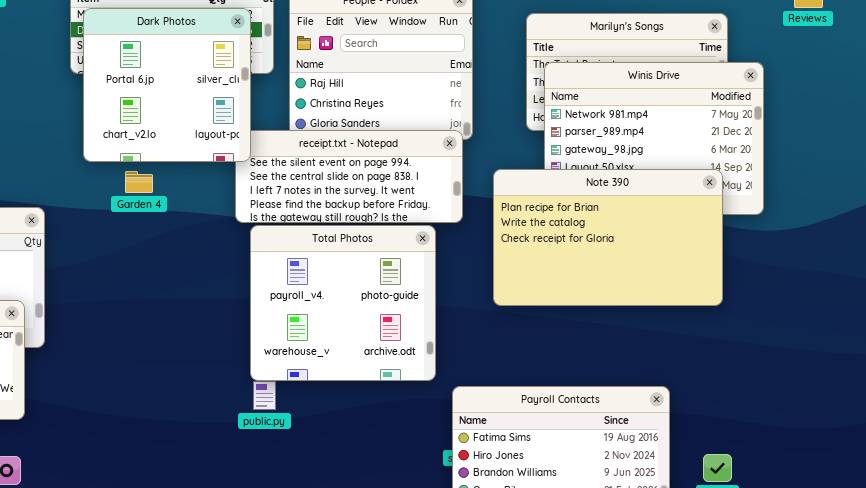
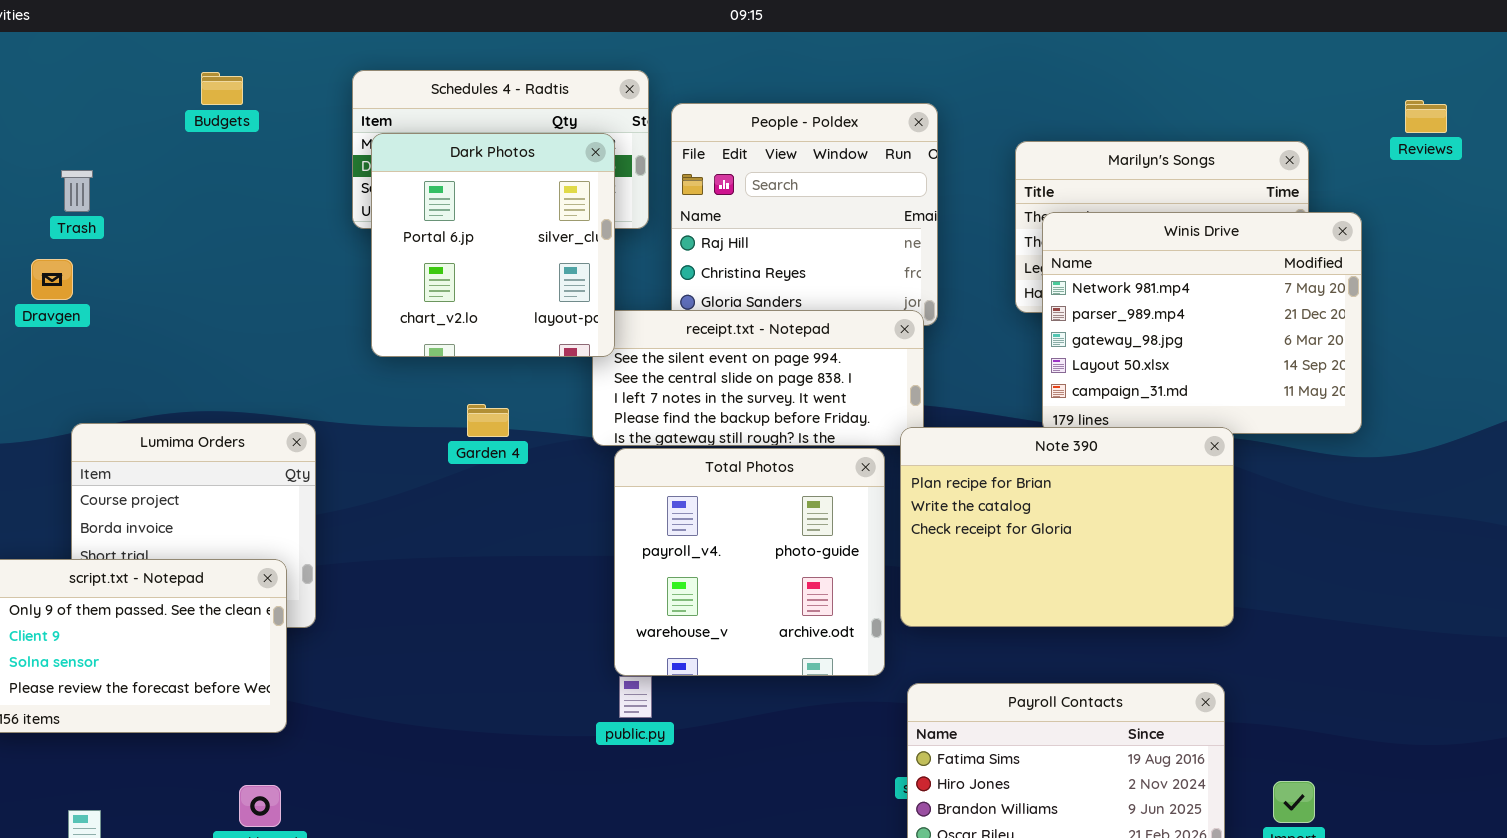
Note 390: [493,169,723,306] -> [900,427,1234,627], moved
Garden 4: [125,171,153,193] -> [467,404,509,437], moved

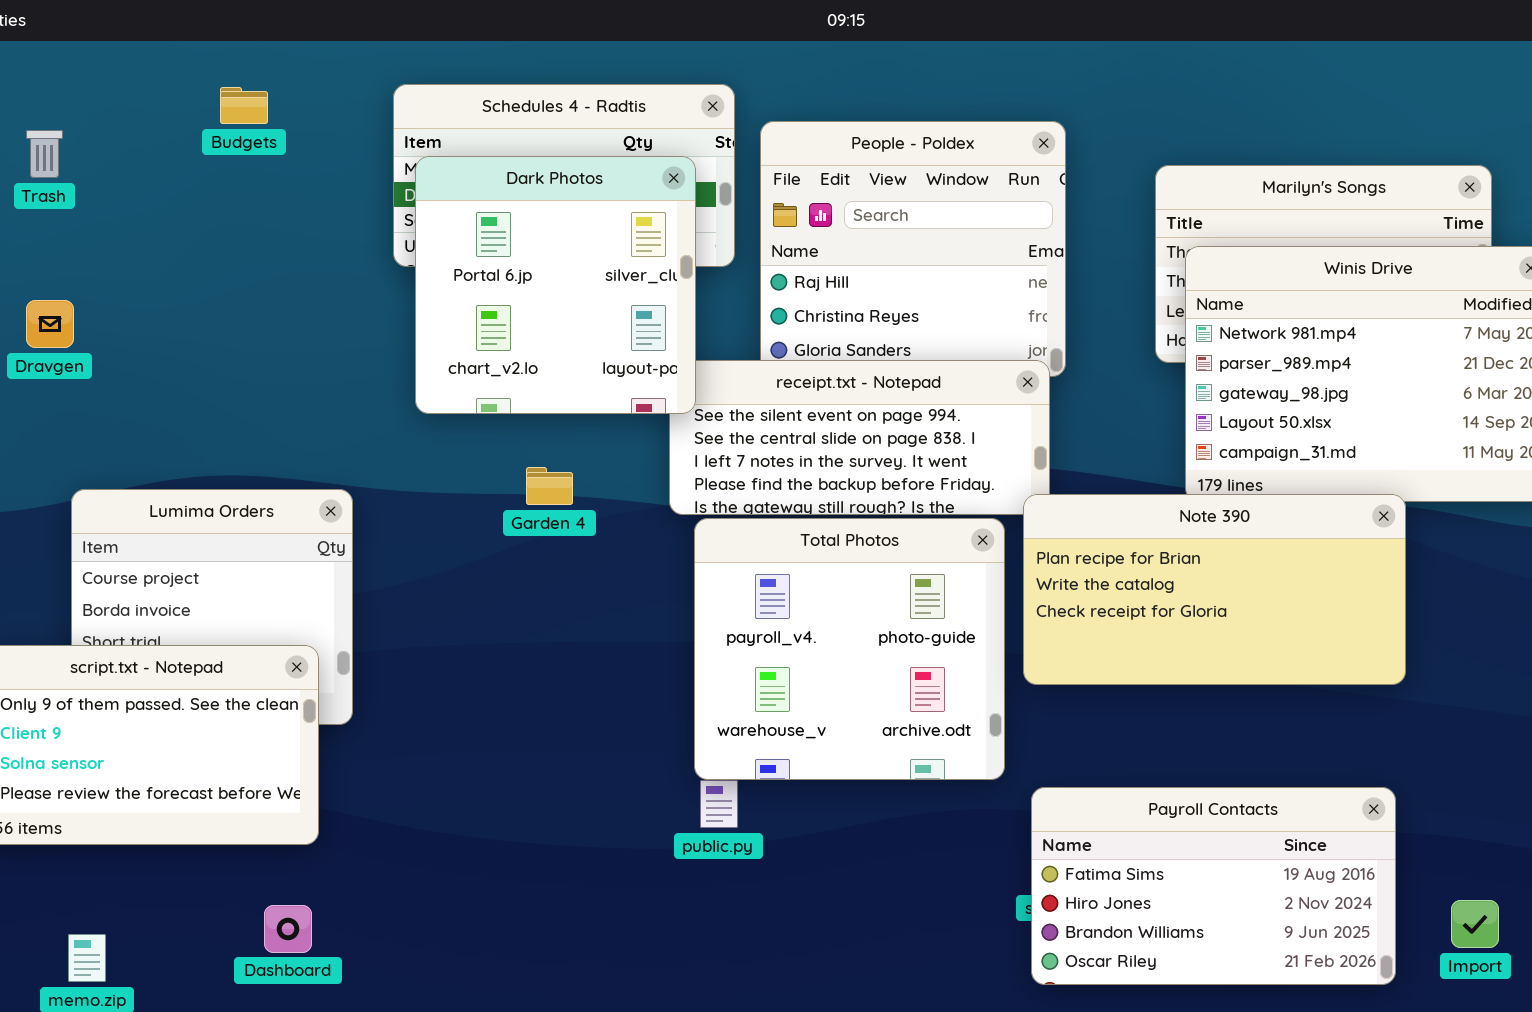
Trash: [61,170,93,212] -> [26,130,63,178], moved
Note 390: [900,427,1234,627] -> [1023,494,1406,685], resized

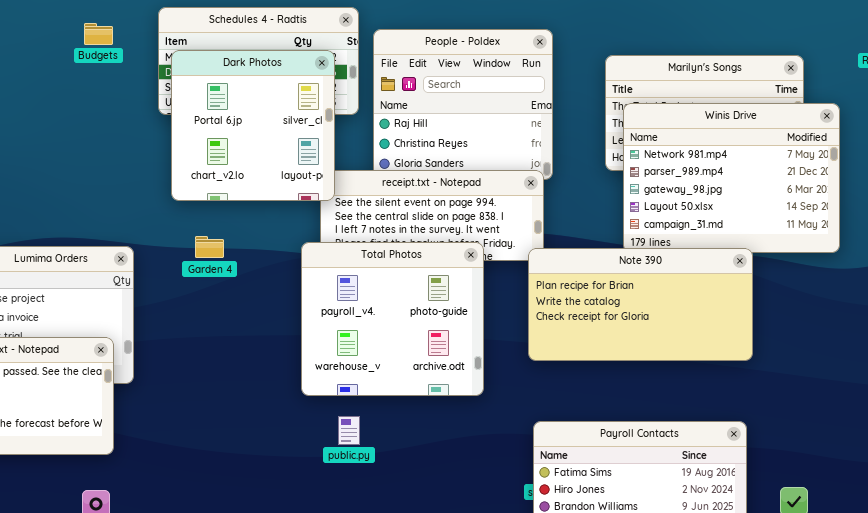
Budgets: [220,87,268,124] -> [84,23,113,45], moved
Garden 4: [526,467,573,505] -> [195,236,224,258], moved
Total Photos: [694,518,1005,780] -> [301,242,484,396], moved

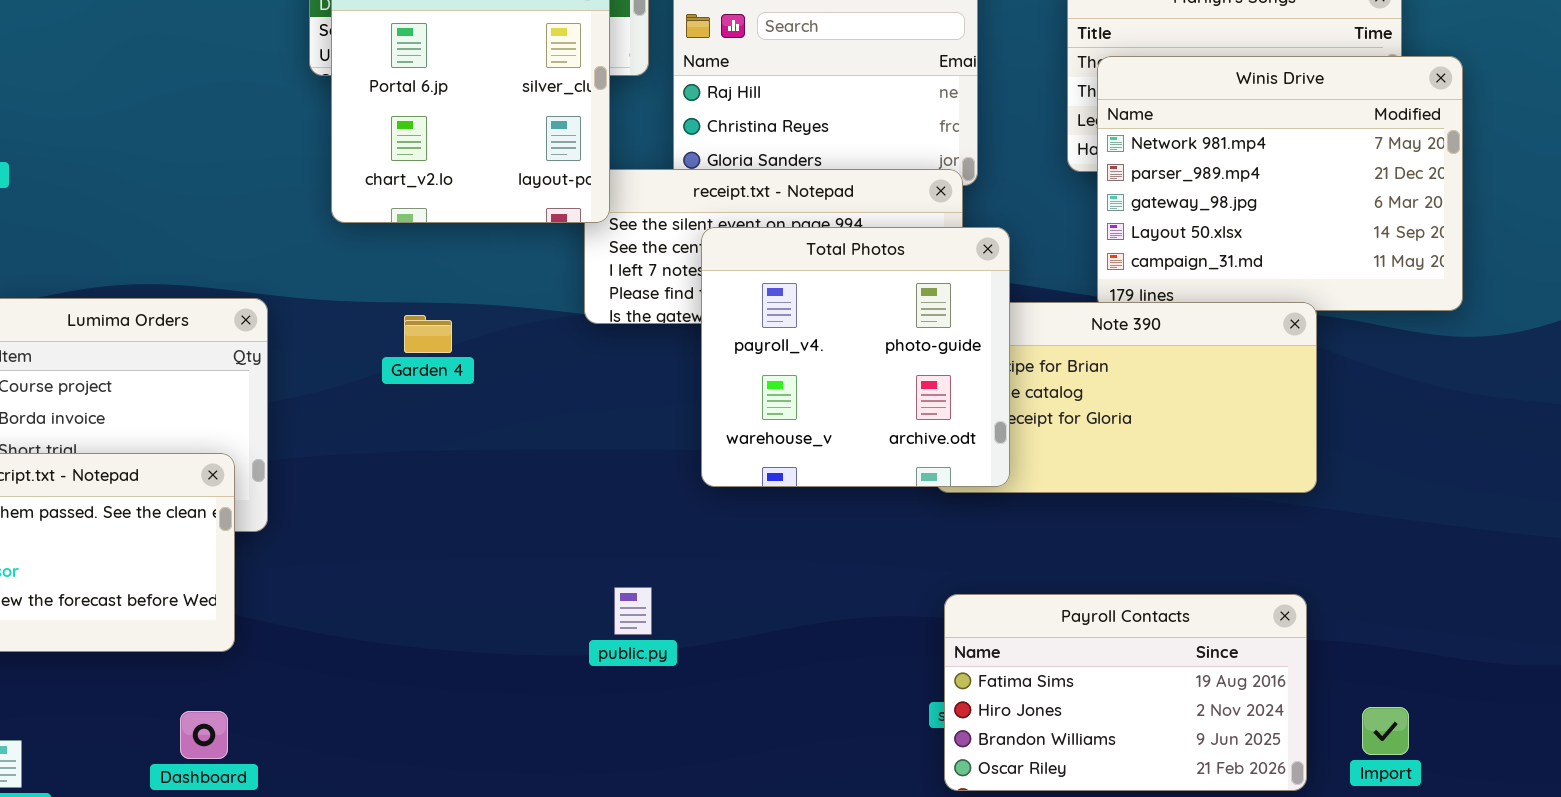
Garden 4: [195,236,224,258] -> [404,315,452,353], moved
Total Photos: [301,242,484,396] -> [701,227,1010,487], moved

